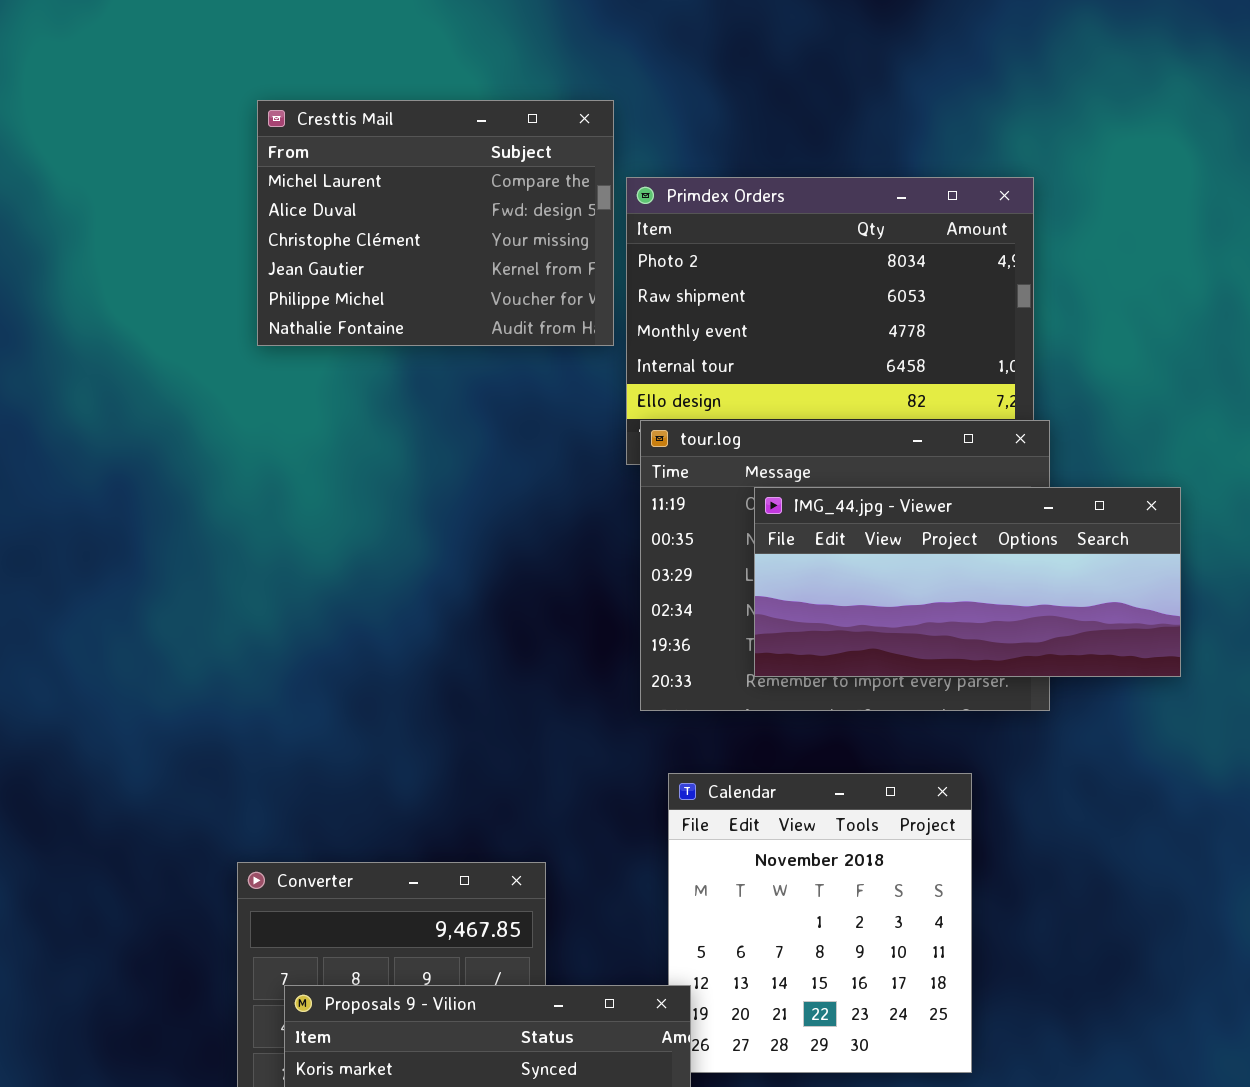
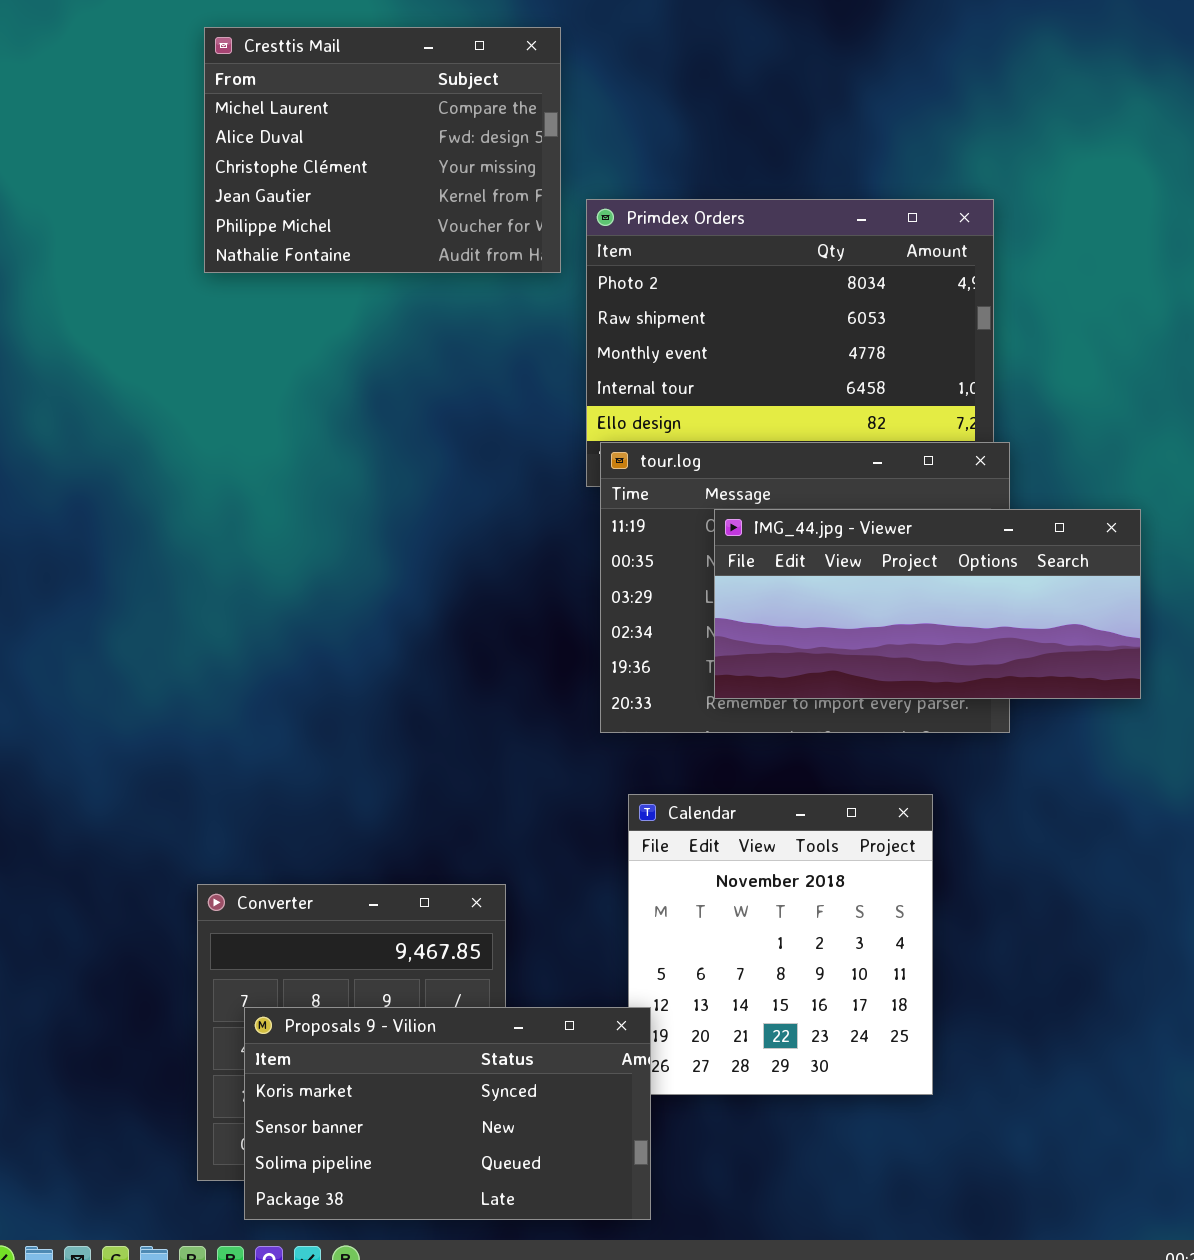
Cresttis Mail: [257,100,614,346] -> [204,27,561,273], moved

